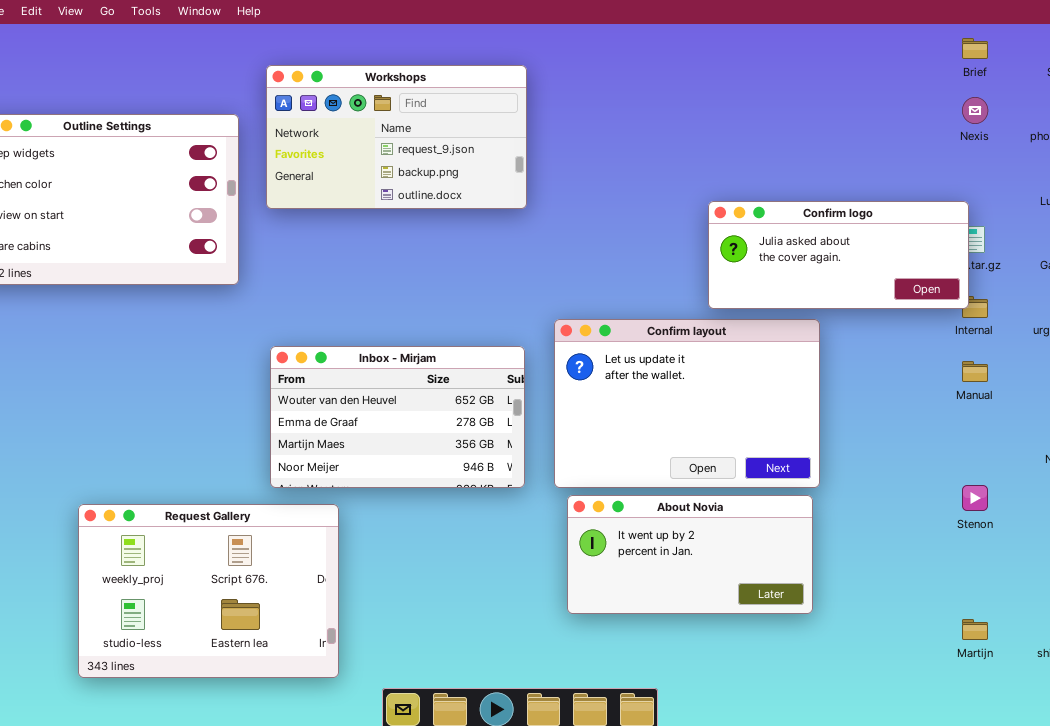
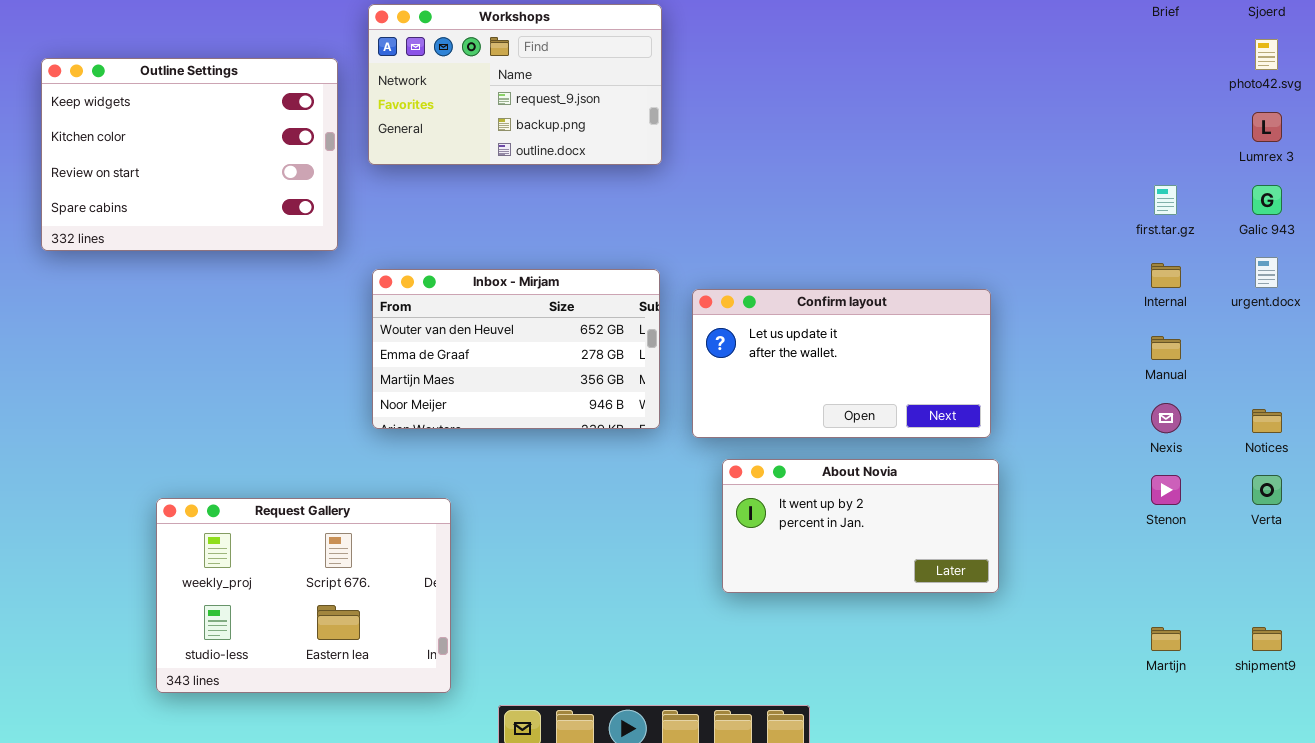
Nexis: [962,97,988,124] -> [1151,403,1181,433], moved
Confirm logo: [708,201,969,309] -> none, closed
Confirm layout: [554,319,820,488] -> [692,289,991,438], resized
Inbox - Mirjam: [270,346,525,488] -> [372,269,660,429], moved
About Novia: [567,495,813,614] -> [722,459,999,593], moved

